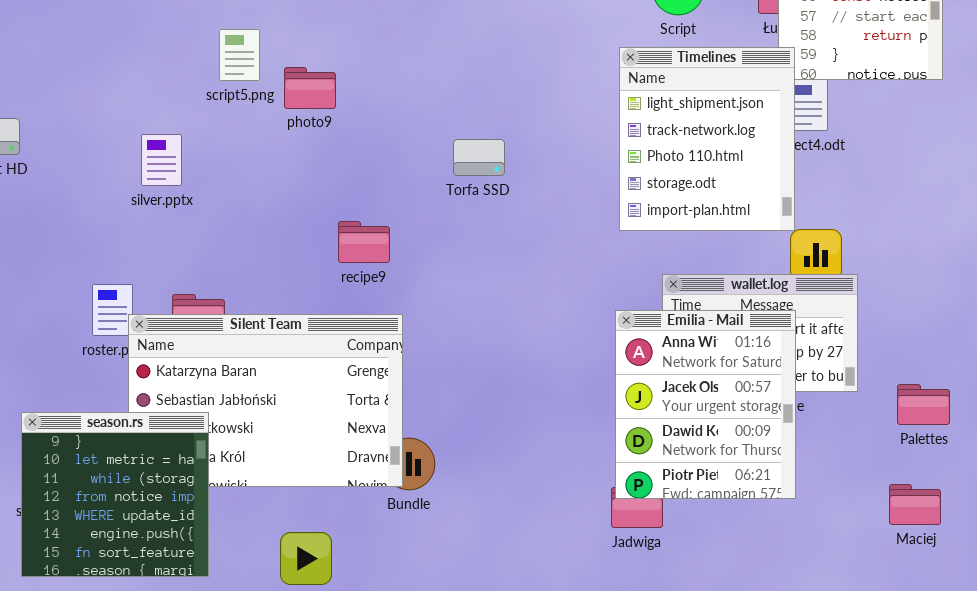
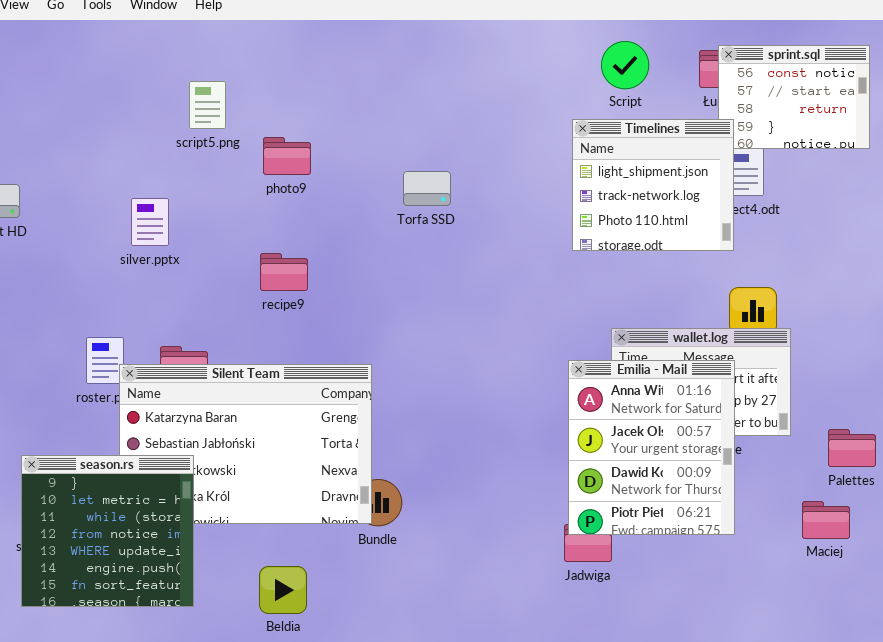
script5.png: [219,29,260,81] -> [189,81,226,129], moved
Timelines: [619,47,795,231] -> [572,119,734,251], resized
Torfa SSD: [453,139,505,176] -> [403,171,451,206], moved
recipe9: [338,221,390,263] -> [260,253,308,291], moved
Maciej: [889,484,941,525] -> [802,501,850,539], moved

